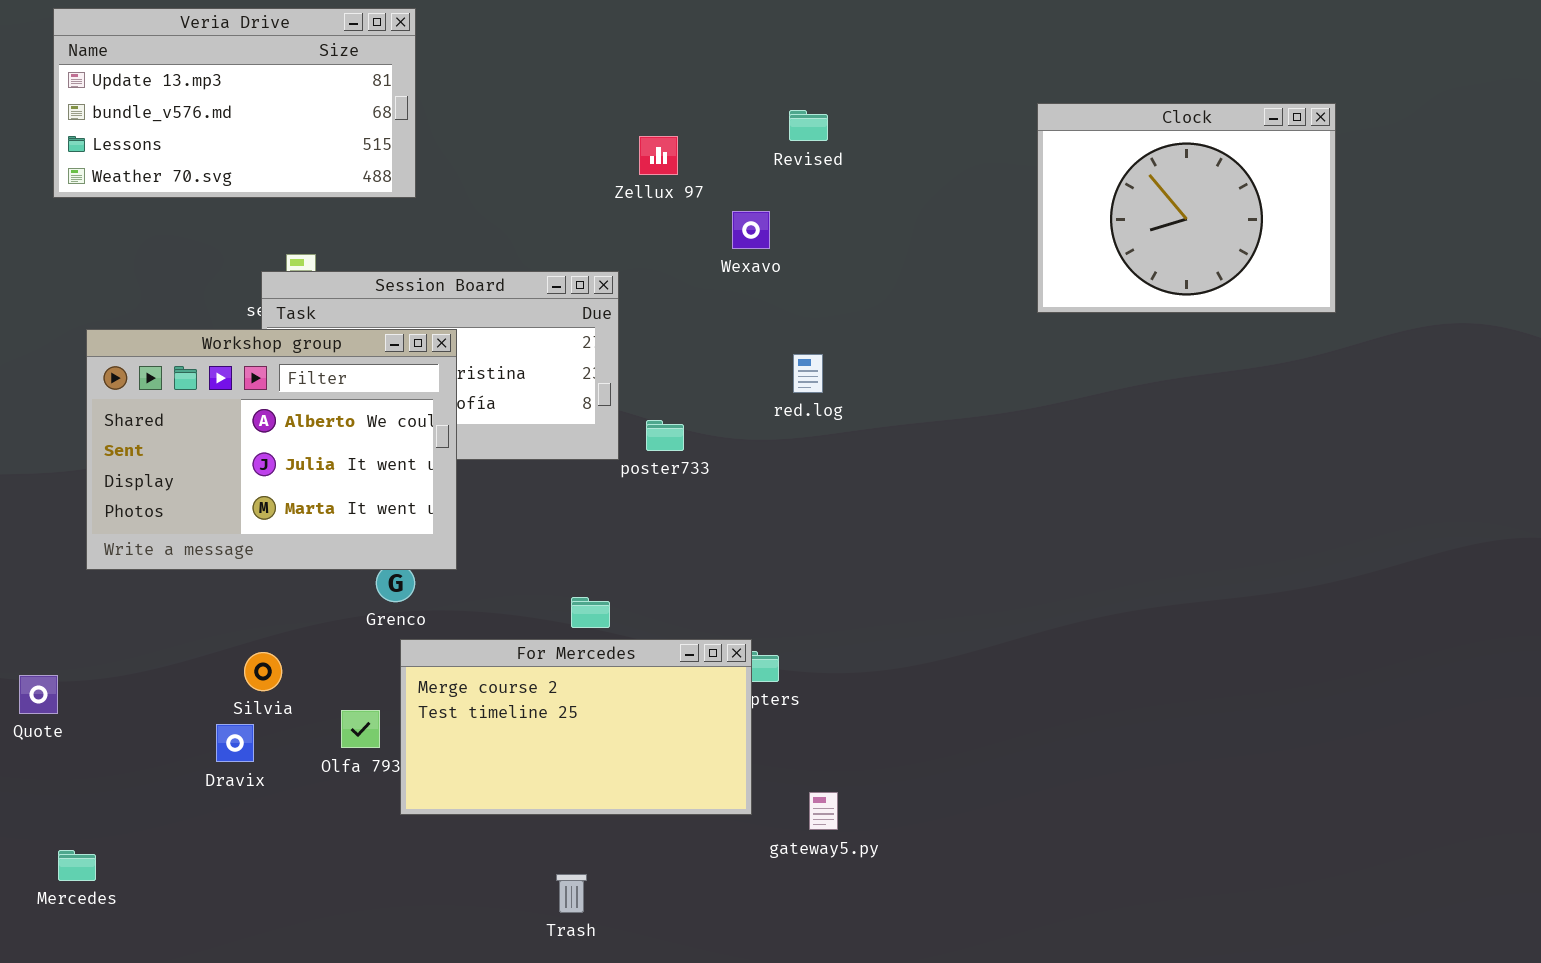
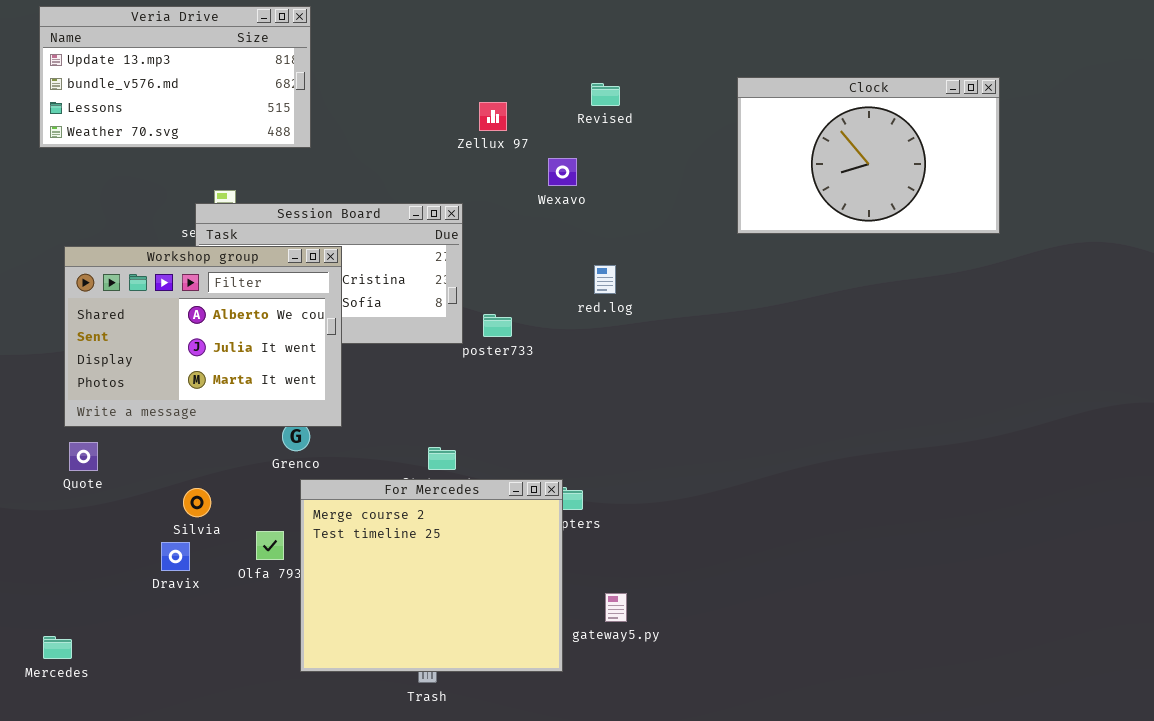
Clock: [1037,103,1336,313] -> [737,77,1000,234], resized
For Mercedes: [400,639,752,815] -> [300,479,563,672], resized
Quote: [19,675,58,714] -> [69,442,98,471], moved

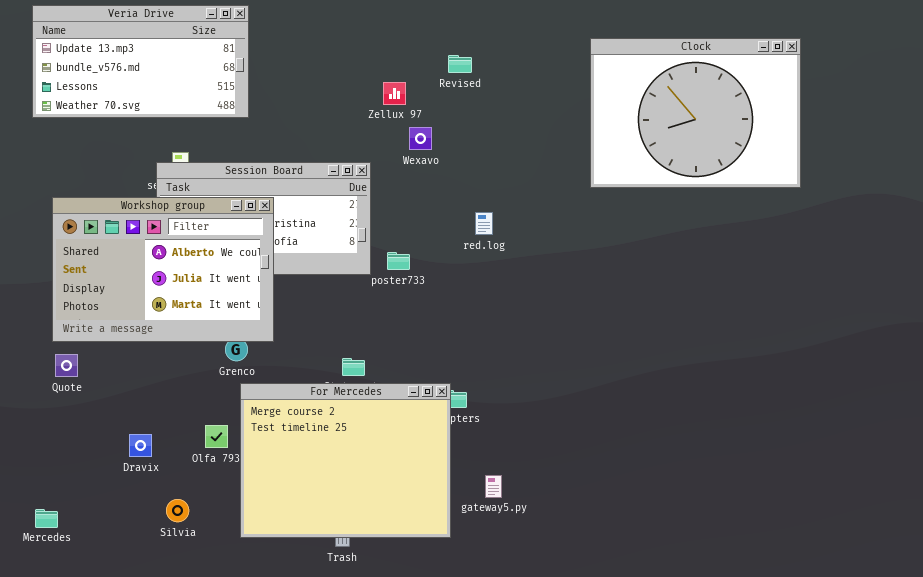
Clock: [737,77,1000,234] -> [590,38,801,188], resized
Revised: [591,83,620,106] -> [448,55,472,73], moved
Wexavo: [548,158,577,186] -> [409,127,432,150], moved
Silvia: [183,488,211,517] -> [166,499,189,522], moved

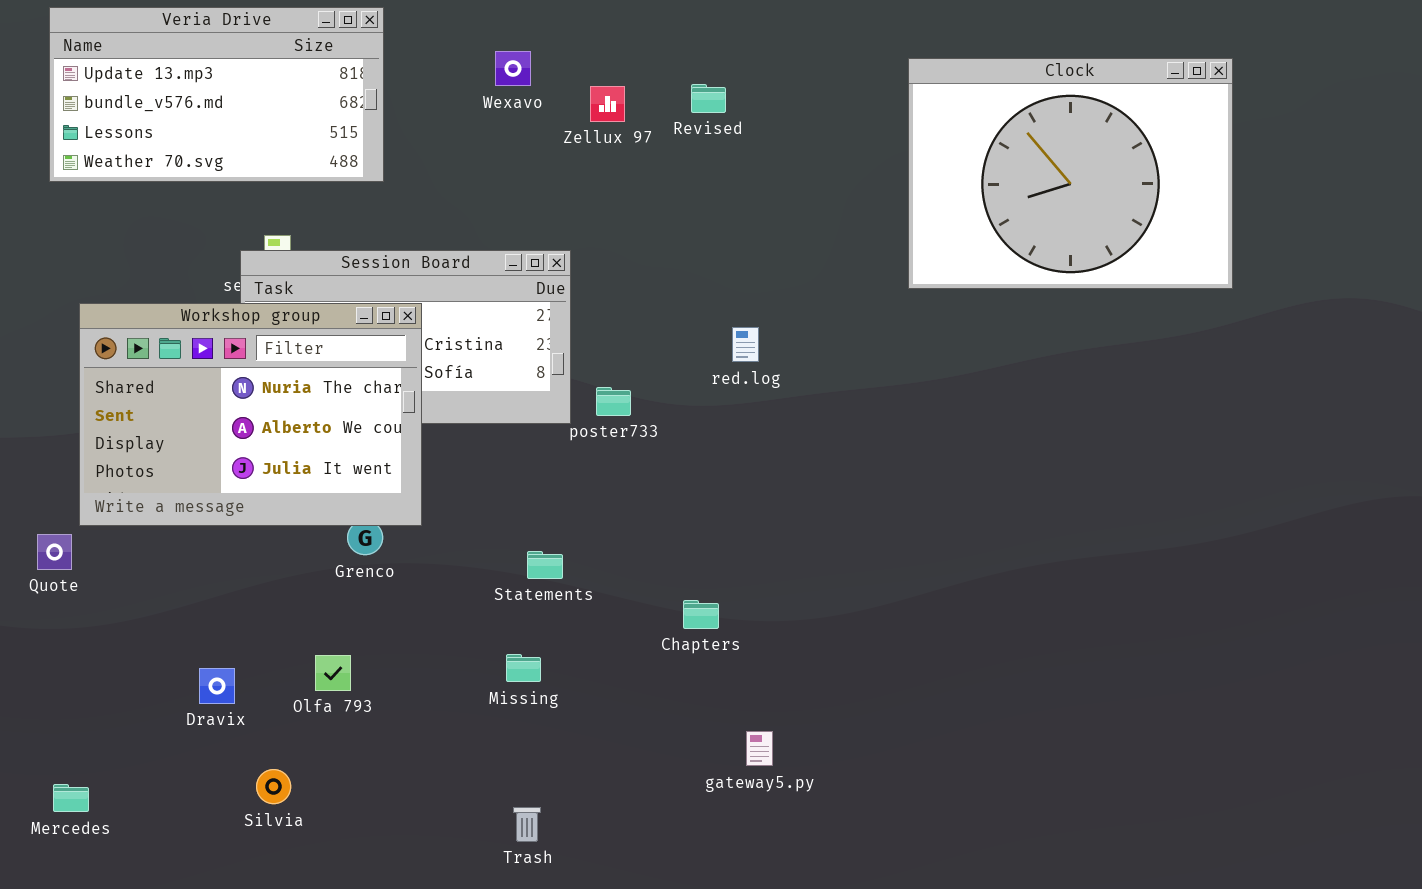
Zellux 97: [383,82,406,105] -> [590,86,625,122], moved
Wexavo: [409,127,432,150] -> [495,51,531,86], moved
Workshop group: [52,197,274,342] -> [79,303,422,526], scrolled up 1 row
Quote: [55,354,78,377] -> [37,534,72,570], moved
For Mercedes: [240,383,451,538] -> none, closed

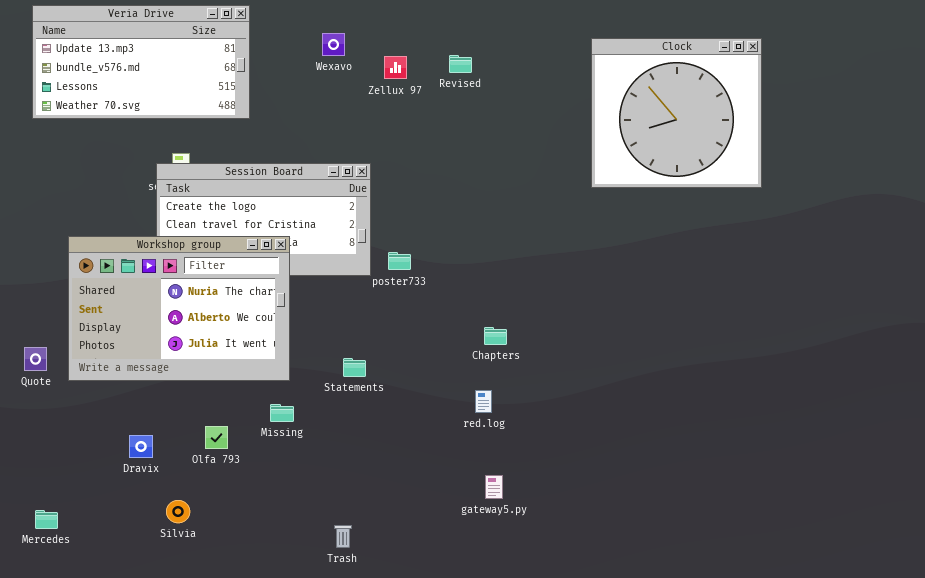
Clock: [908,58,1233,289] -> [591,38,762,188], resized
Workshop group: [79,303,422,526] -> [68,236,290,381], moved
red.log: [732,327,759,362] -> [475,390,492,413], moved
Chapters: [683,600,719,629] -> [484,327,507,345], moved
Missing: [506,654,541,682] -> [270,404,294,422], moved

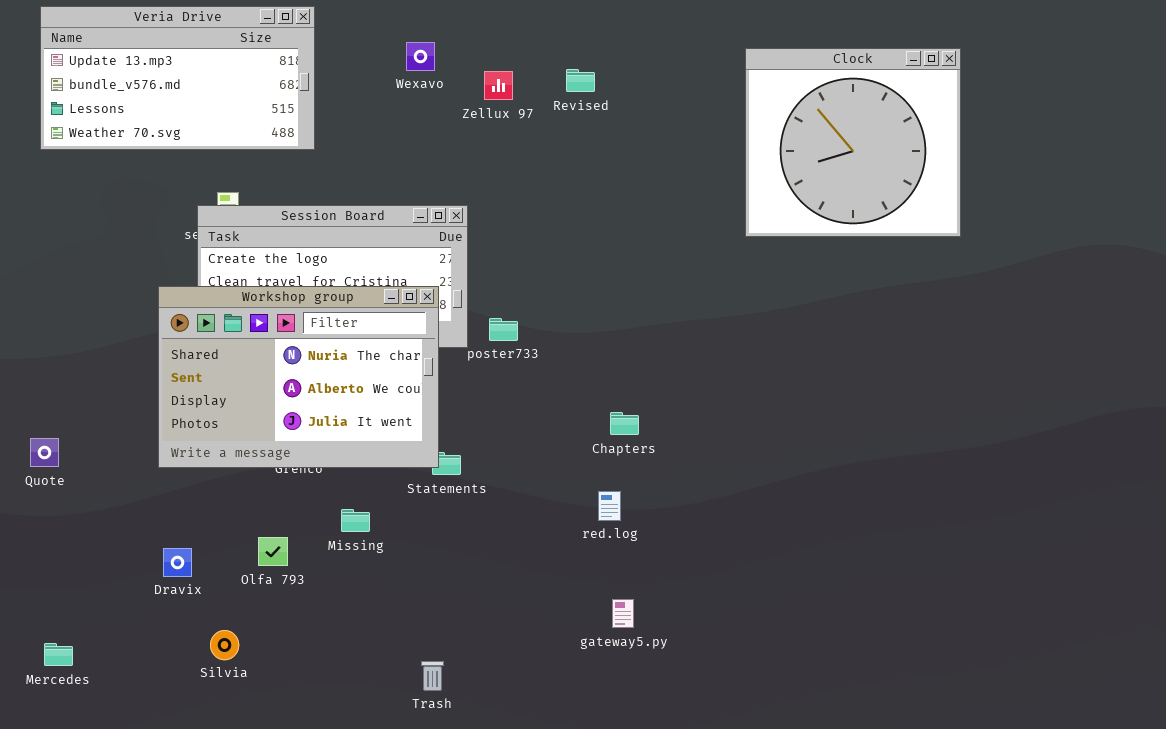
Workshop group: [68,236,290,381] -> [158,286,439,468], moved

